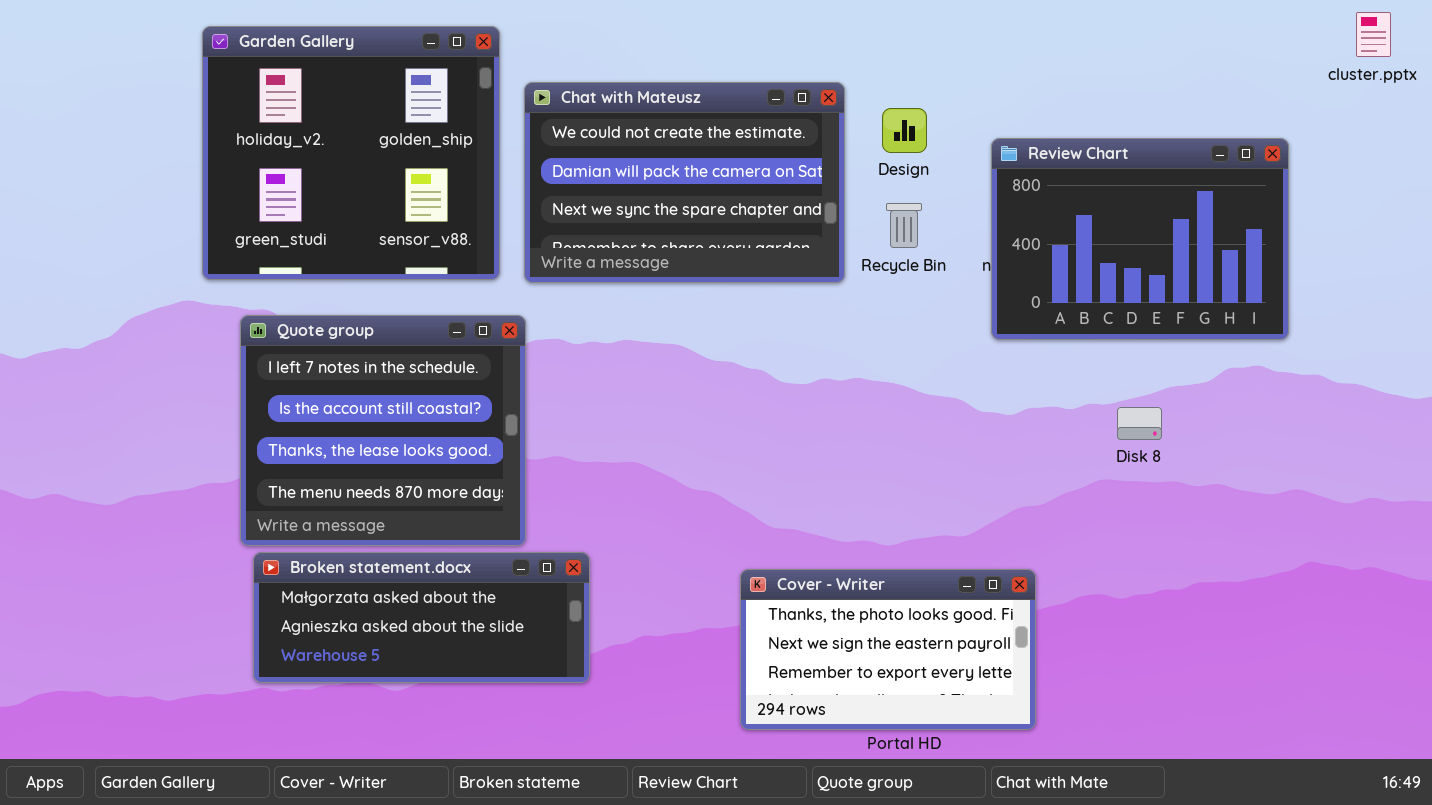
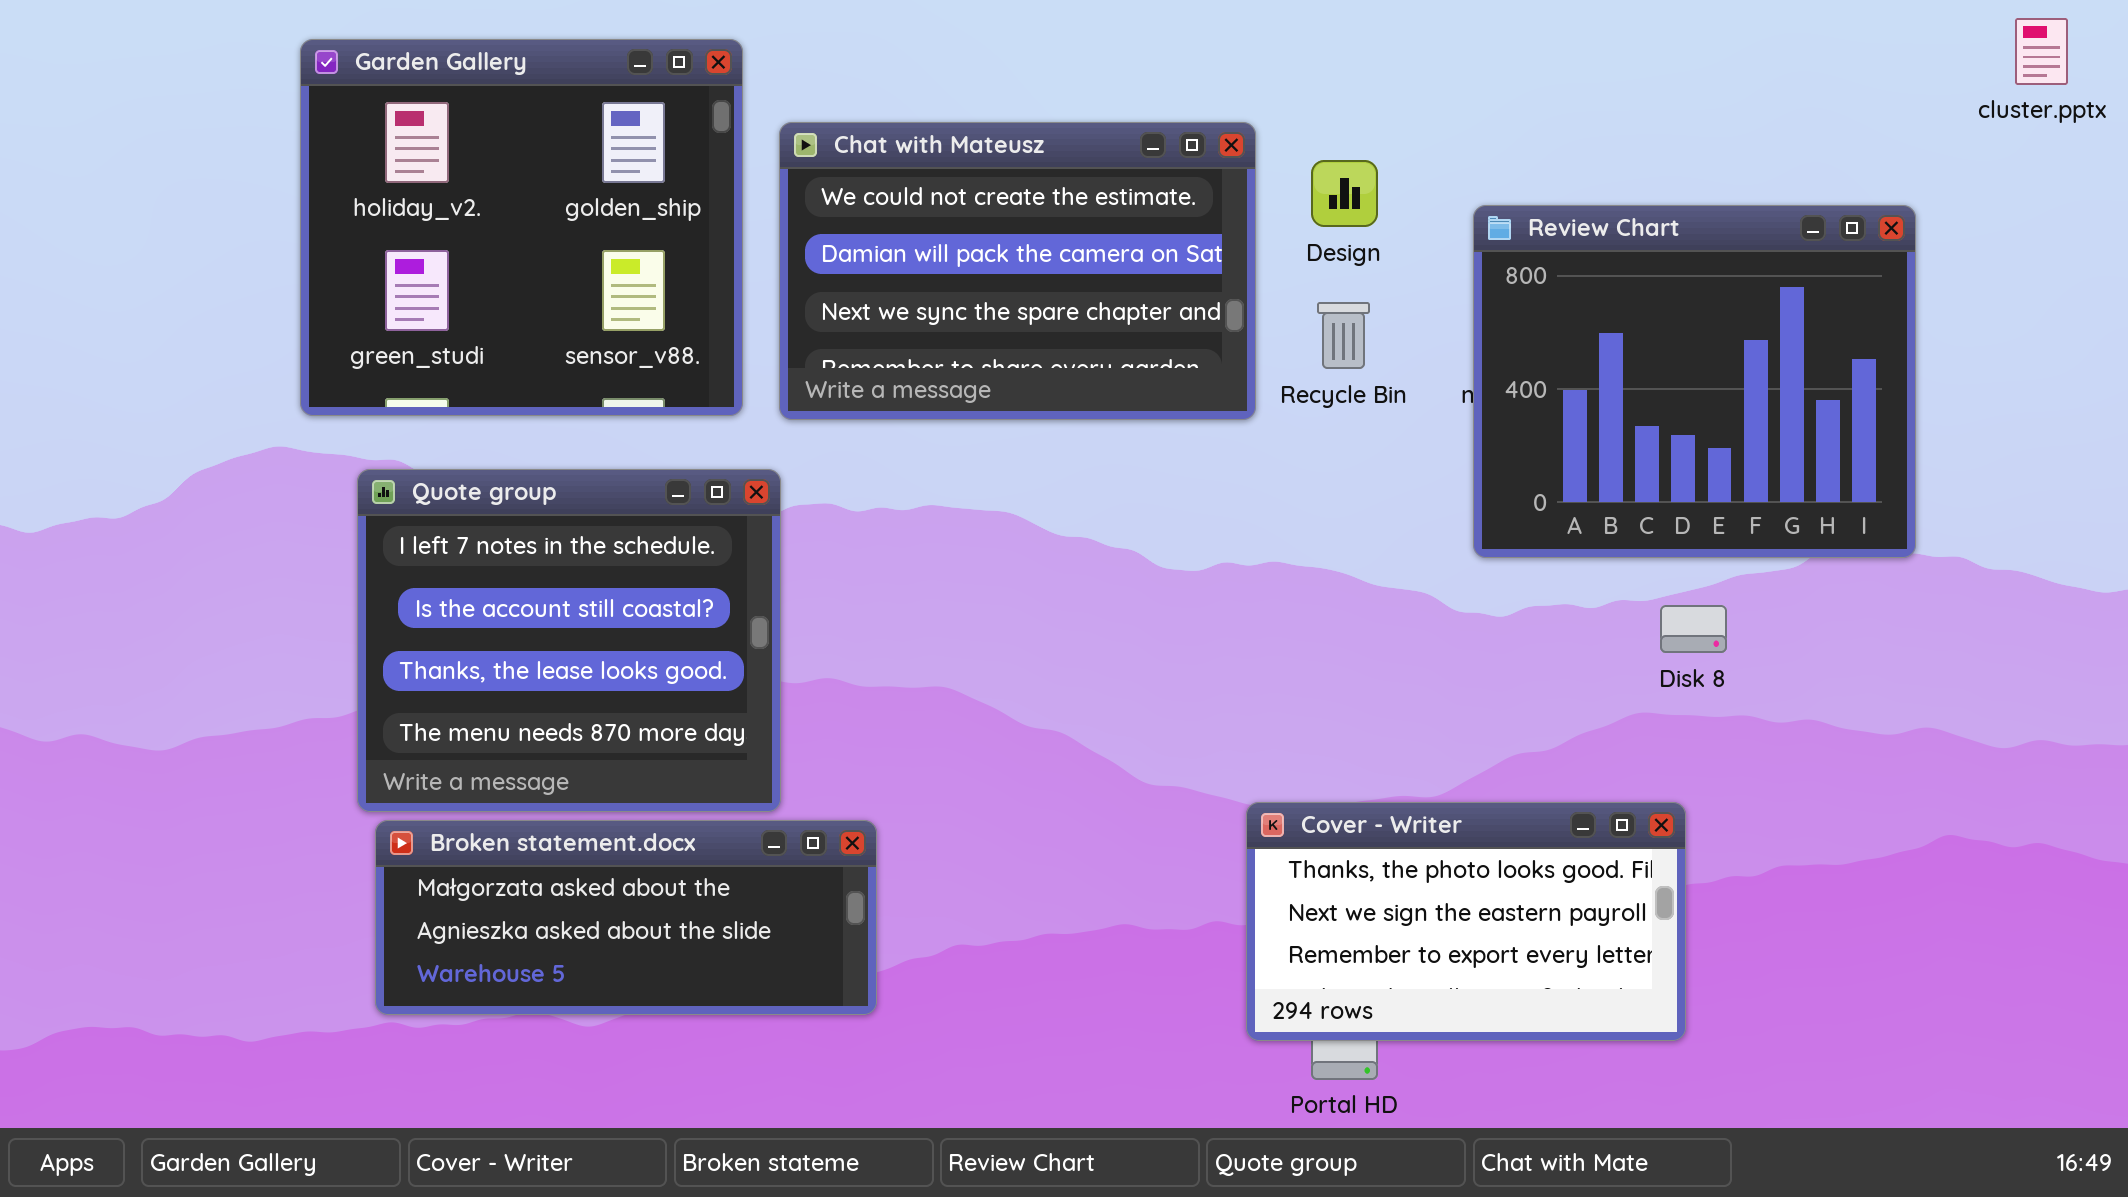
Review Chart: [991,138,1289,340] -> [1473,205,1916,558], resized
Cover - Writer: [740,569,1036,730] -> [1246,802,1686,1041], moved

